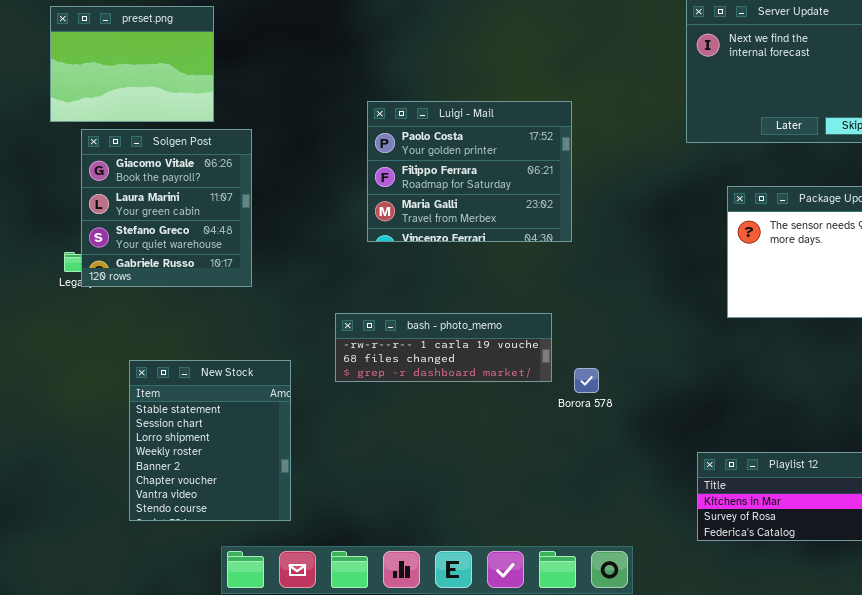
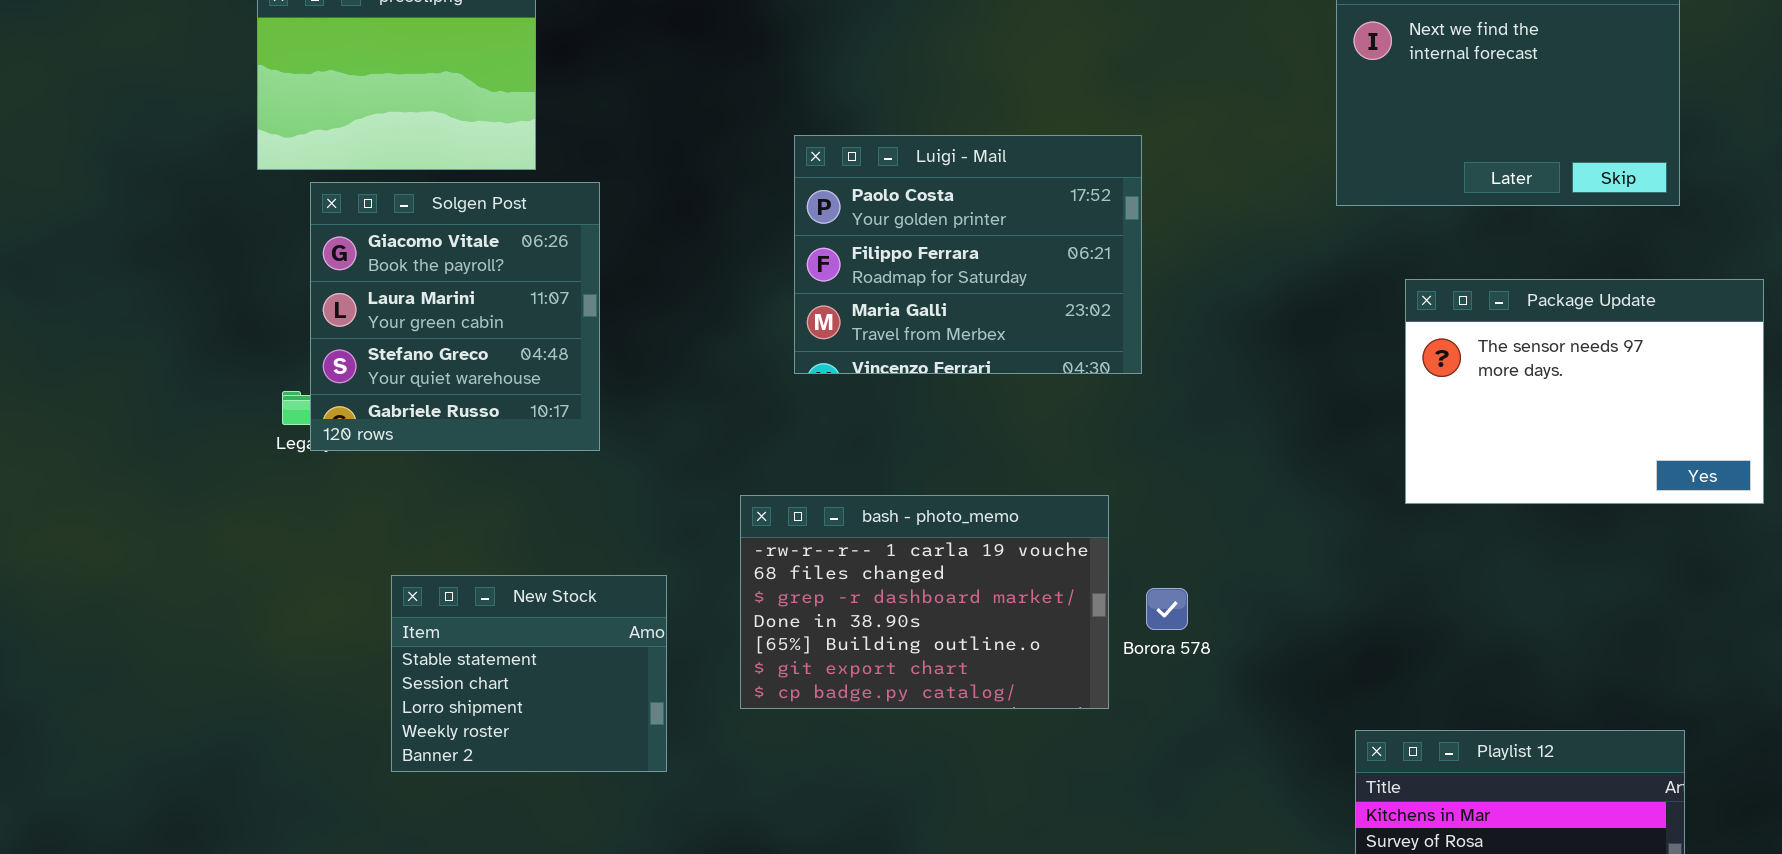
bash - photo_memo: [335,313,552,382] -> [740,495,1109,709], resized
New Stock: [129,360,291,521] -> [391,575,667,772], resized

